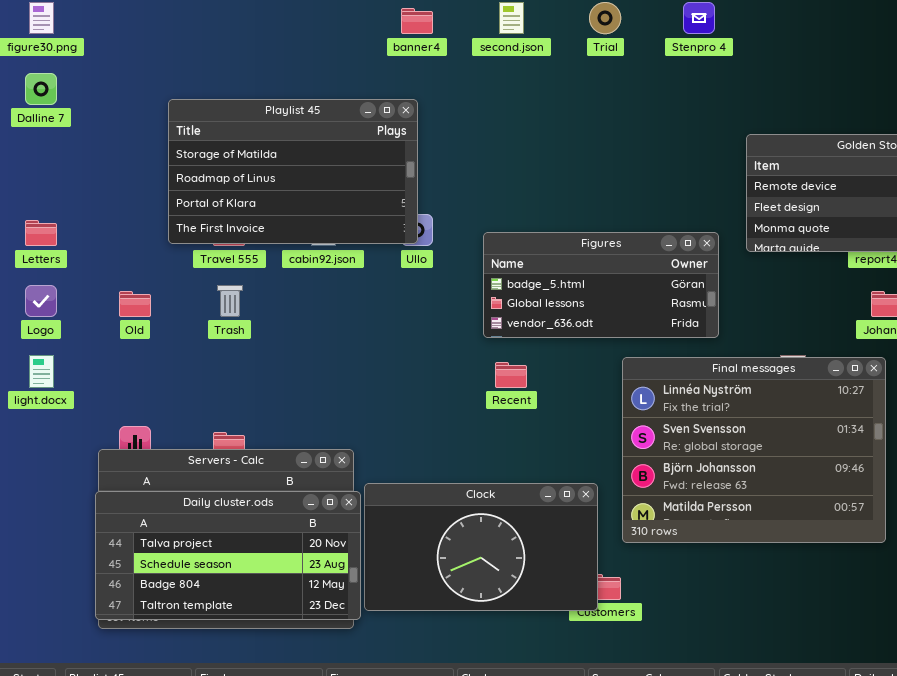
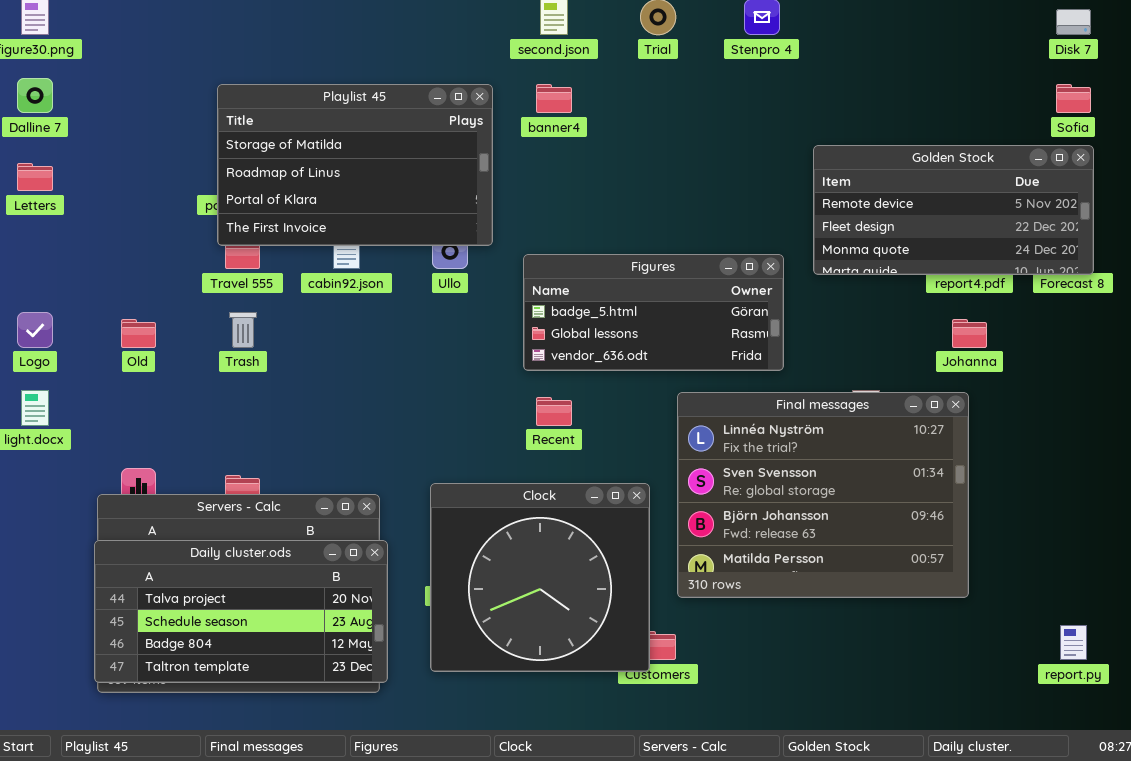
banner4: [401,8,433,34] -> [536,84,572,113], moved
Playlist 45: [168,99,418,244] -> [217,84,493,246], moved
Letters: [25,220,57,246] -> [17,163,53,191], moved
Clock: [364,483,598,611] -> [430,483,650,672], resized

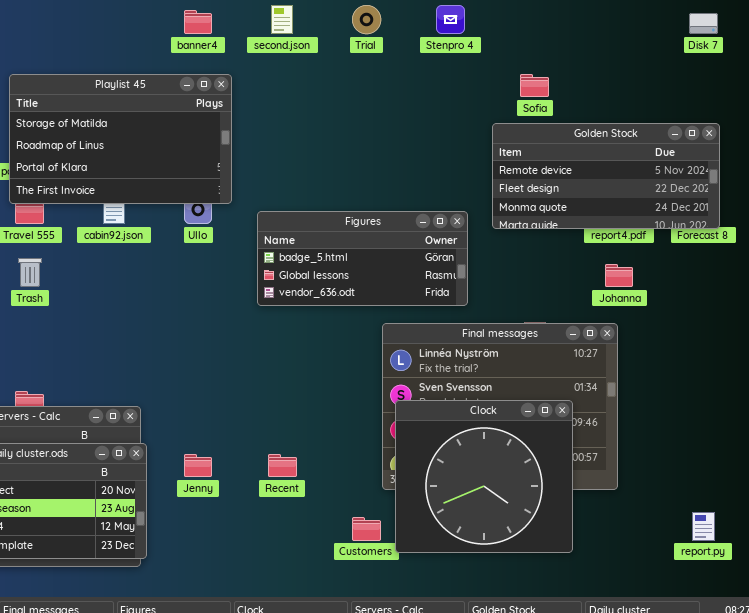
banner4: [536,84,572,113] -> [184,10,212,34], moved
Sofia: [1056,84,1091,113] -> [520,74,549,97], moved
Recent: [536,397,572,426] -> [268,454,297,477], moved
Clock: [430,483,650,672] -> [395,400,573,553], moved

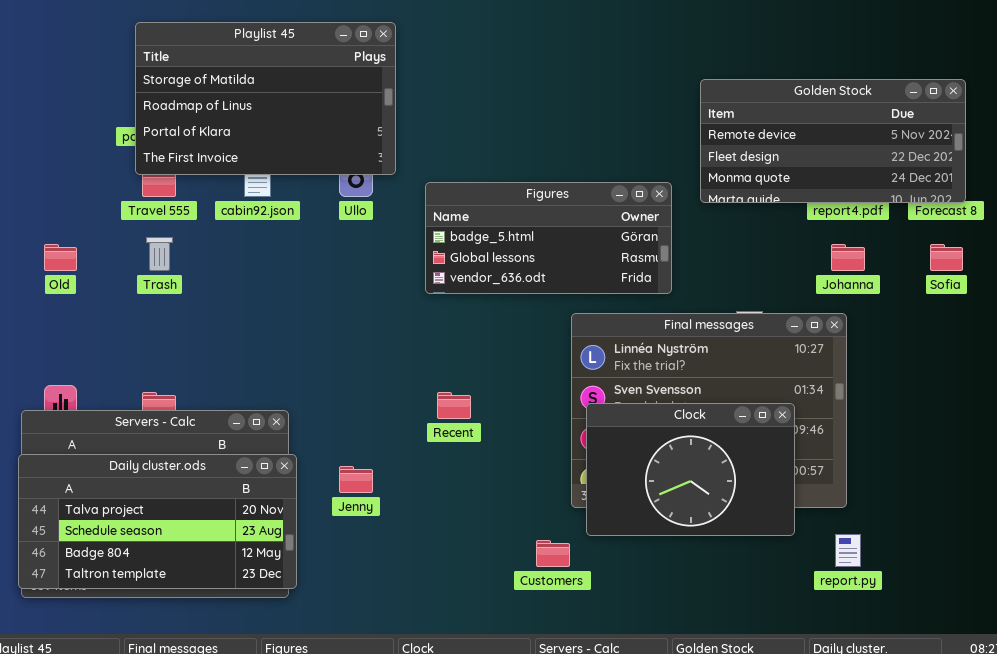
Sofia: [520,74,549,97] -> [930,244,963,271], moved
Clock: [395,400,573,553] -> [586,403,795,536], resized
Recent: [268,454,297,477] -> [437,392,471,419], moved
report.py: [692,512,715,541] -> [835,534,861,567], moved

